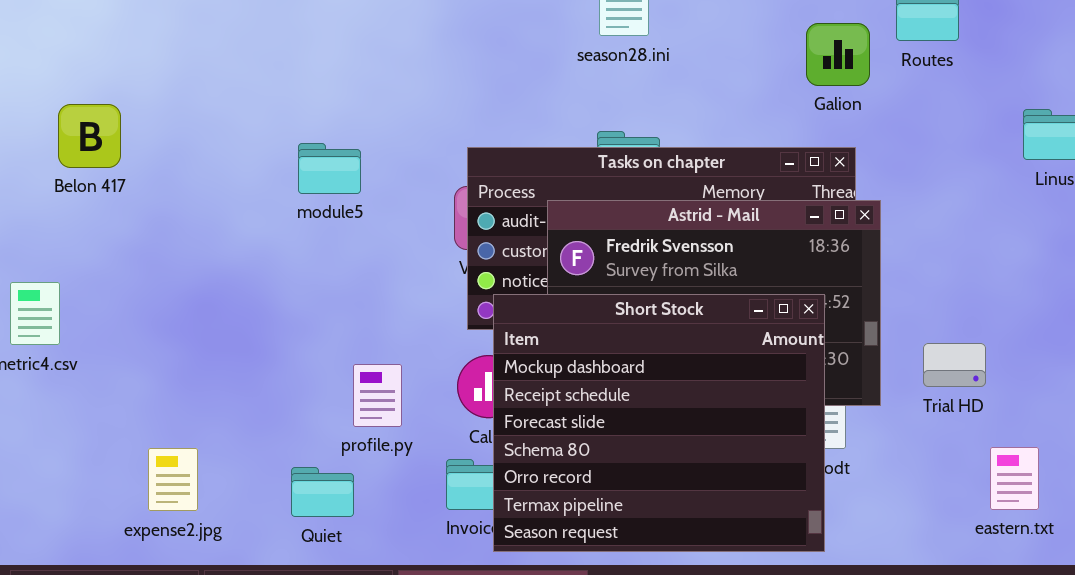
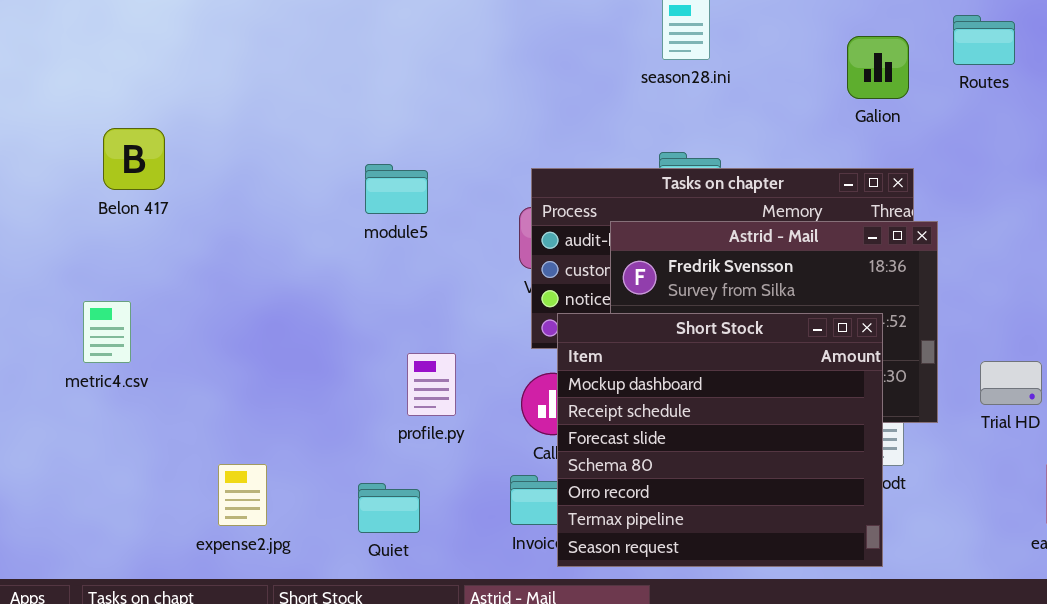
Galion: [806,23,870,86] -> [847,36,909,99], moved
Belon 417: [58,104,121,168] -> [103,128,165,190], moved
profile.py: [353,364,402,427] -> [407,353,456,416], moved

